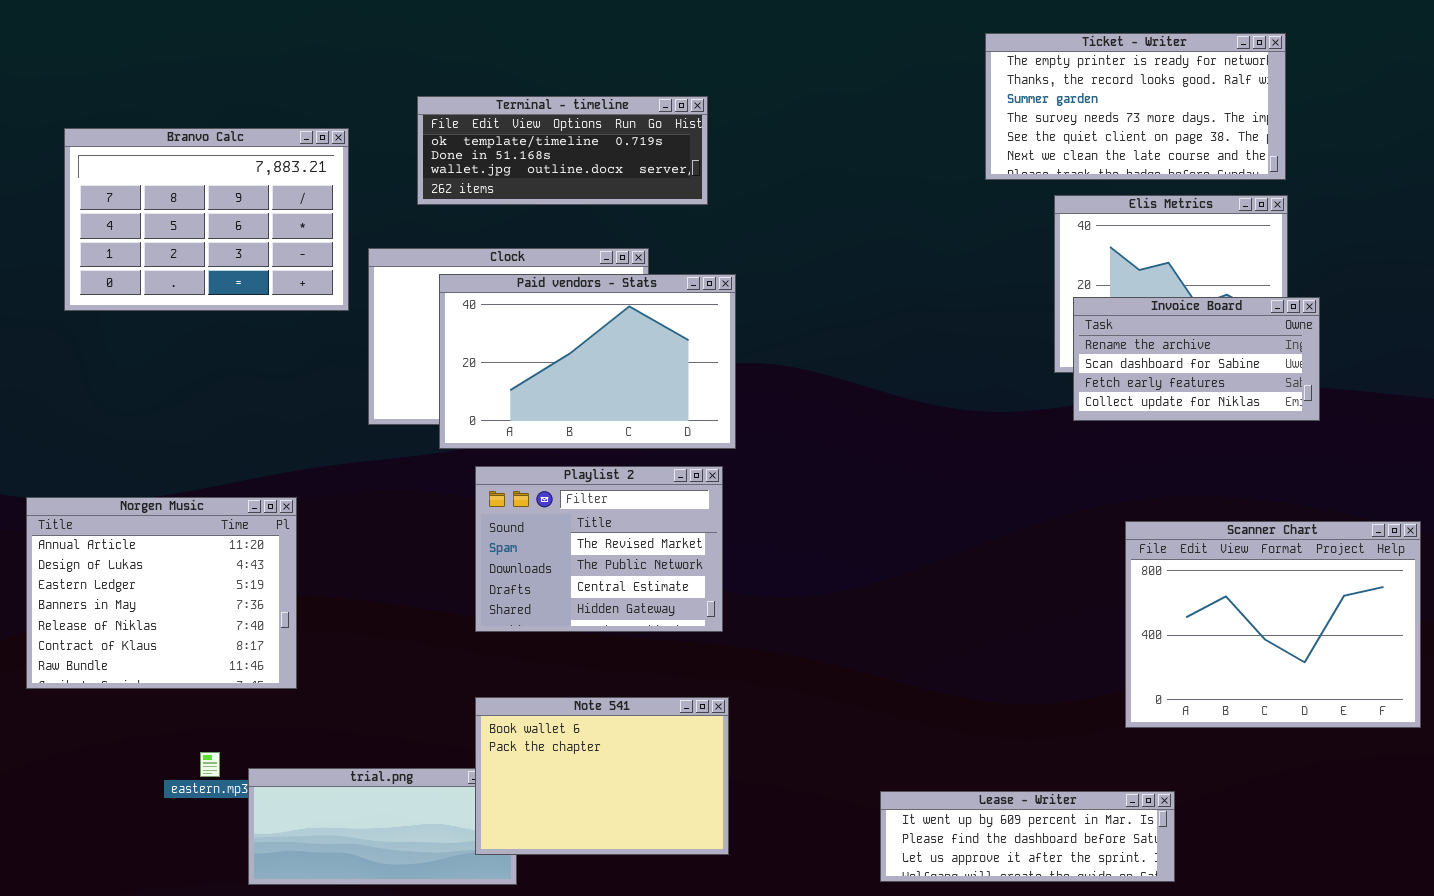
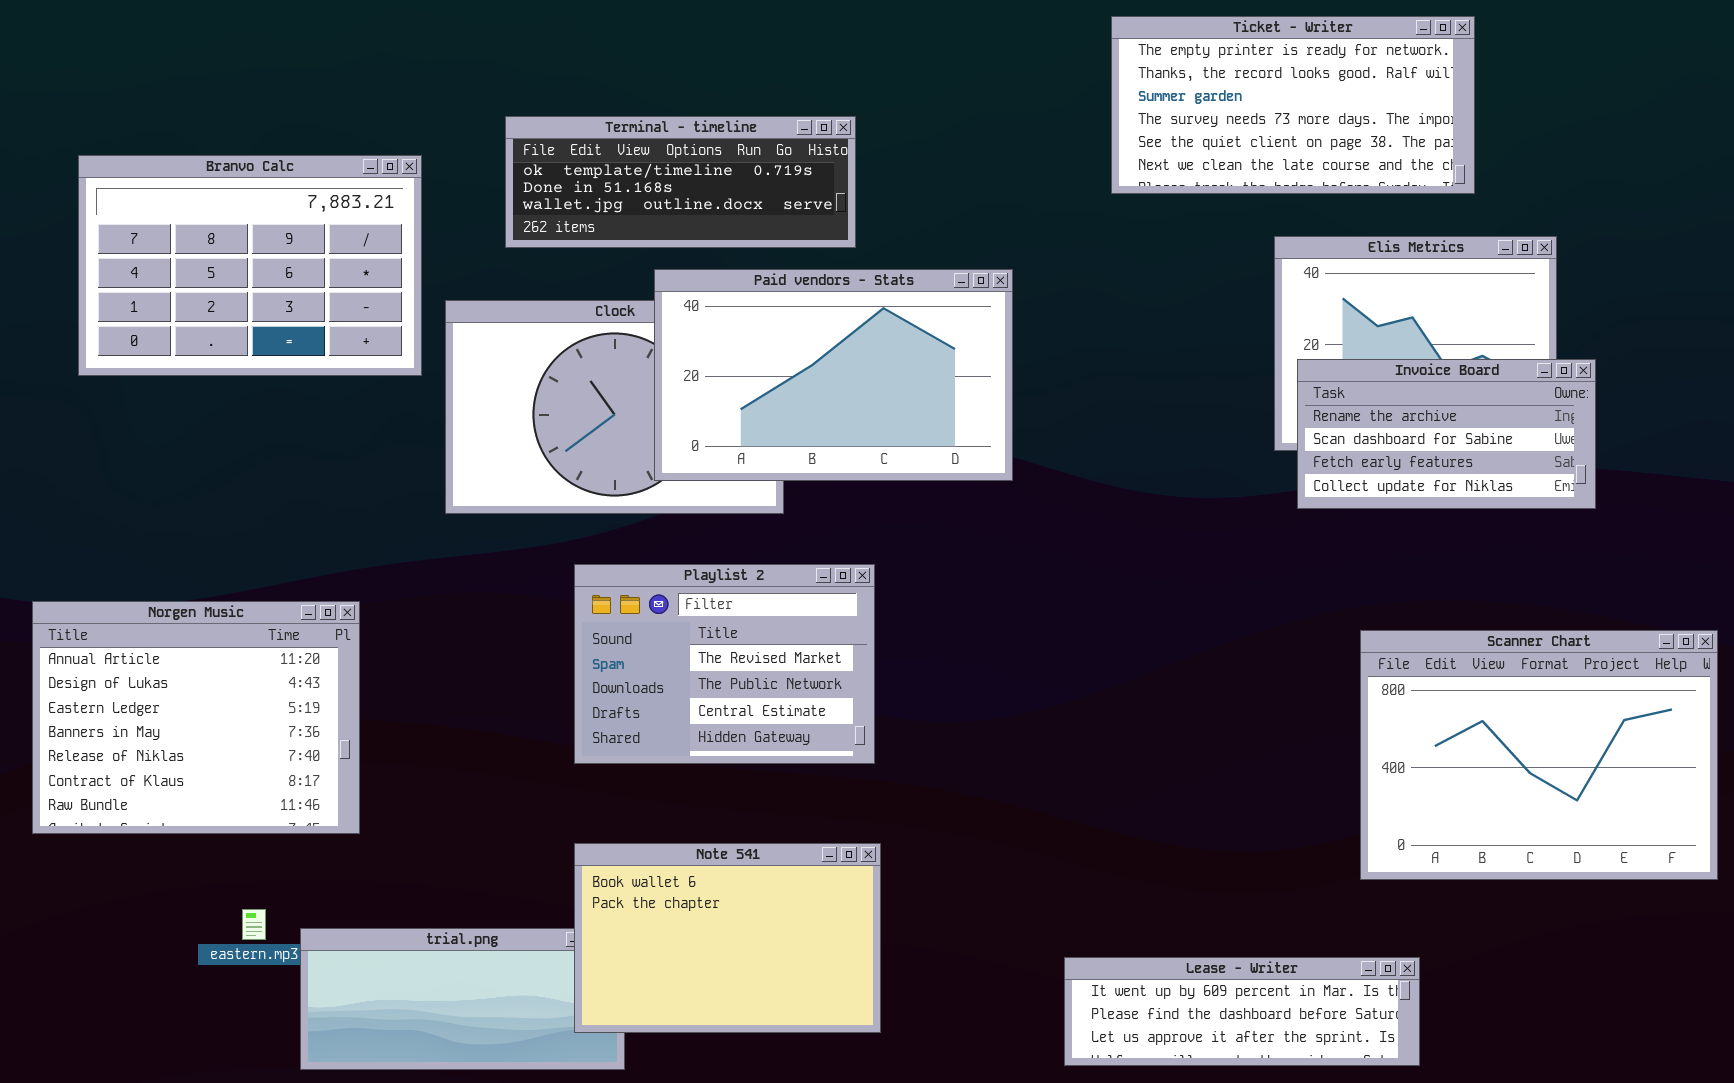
Ticket - Writer: [985,33,1286,180] -> [1111,16,1475,194], moved
Paid vendors - Stats: [439,274,736,449] -> [654,269,1013,481], moved

